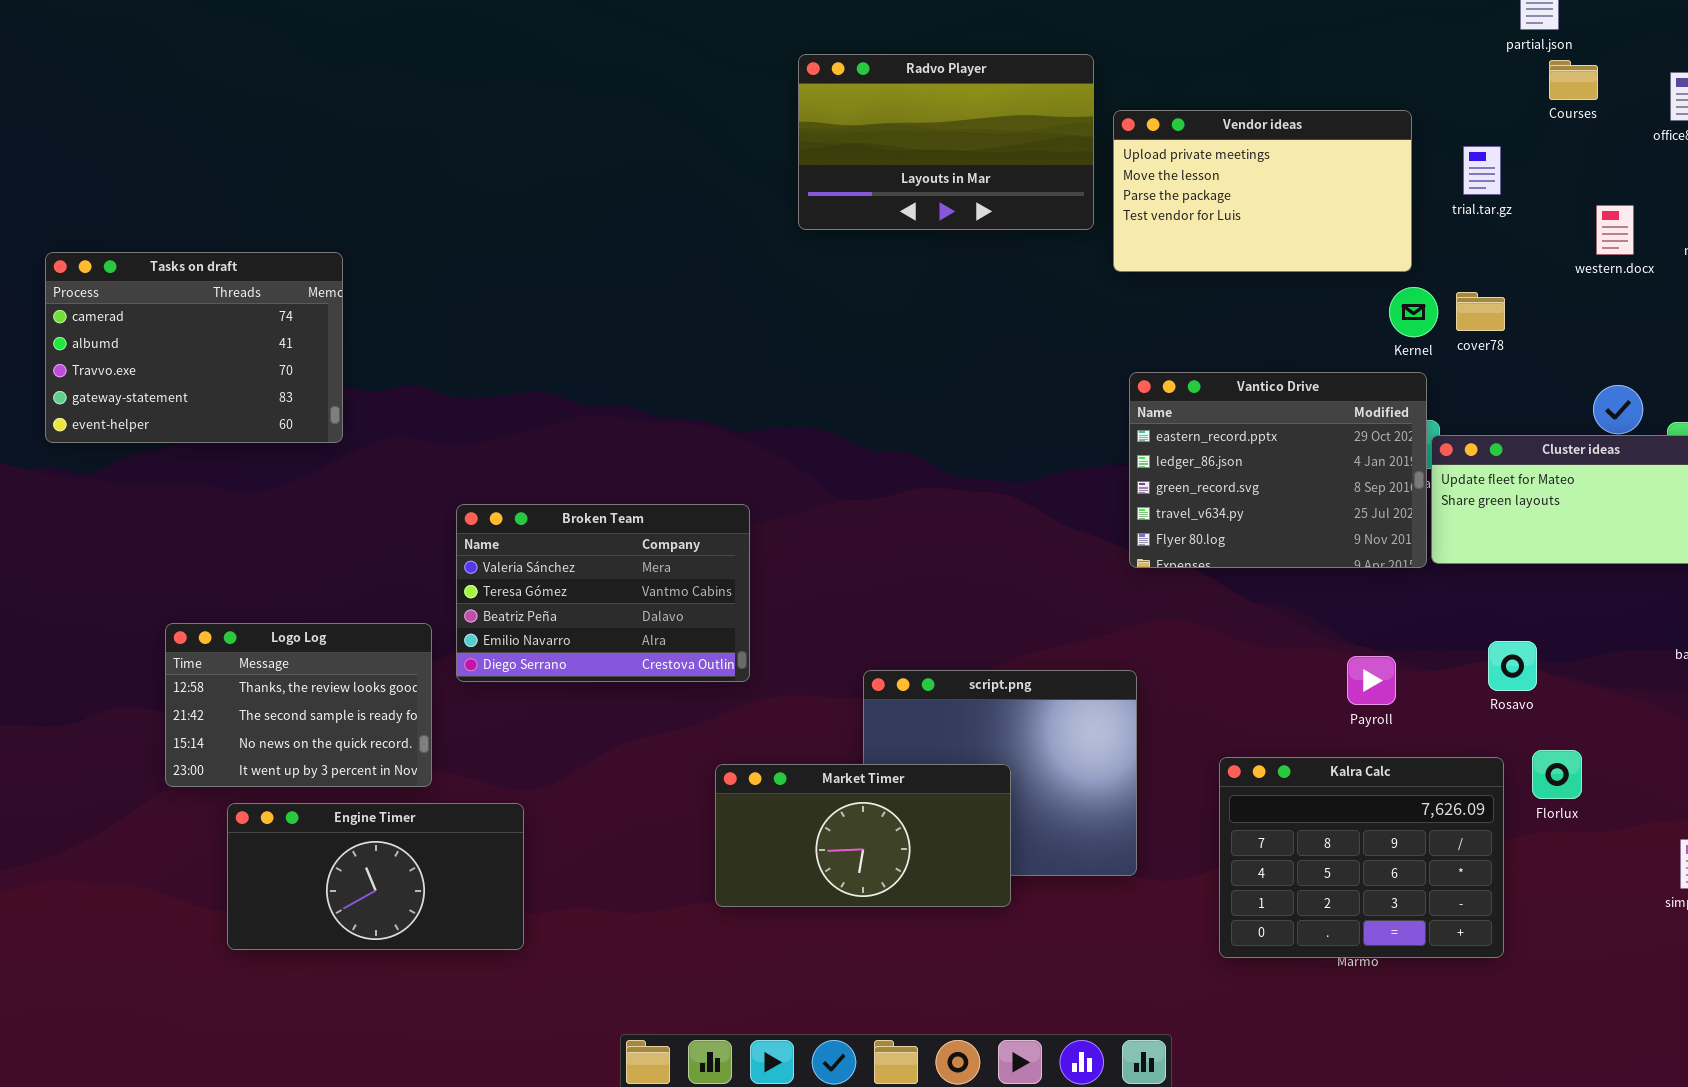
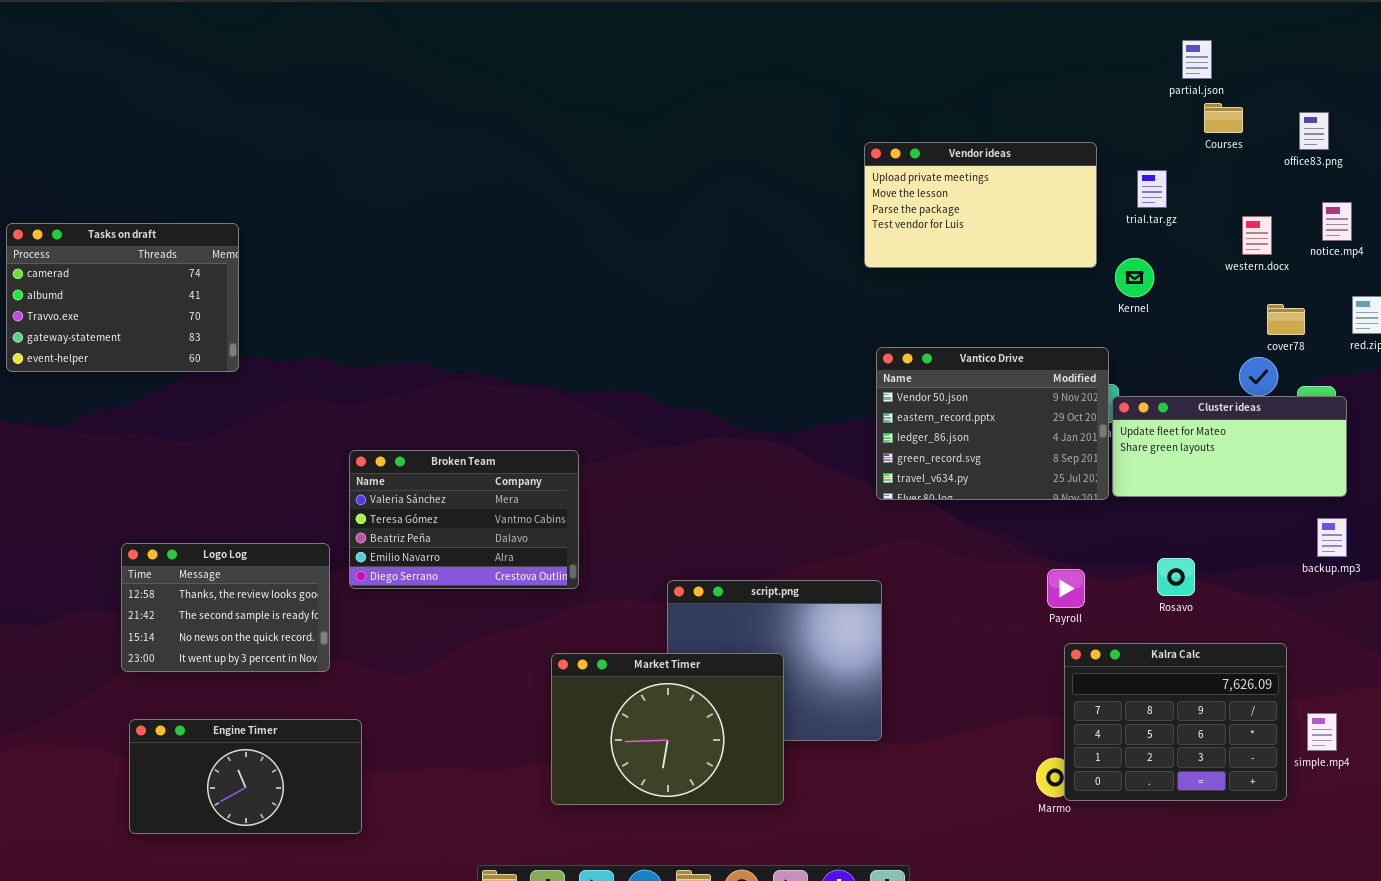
Radvo Player: [798,54,1094,230] -> none, closed
Tasks on draft: [45,252,343,443] -> [6,223,239,372], moved
Kernel: [1389,287,1438,337] -> [1115,258,1154,297], moved
cover78: [1456,292,1505,331] -> [1267,304,1305,335], moved
Vantico Drive: [1129,372,1427,568] -> [876,347,1109,500], scrolled up 1 row
Kalra Calc: [1219,757,1504,958] -> [1064,643,1287,801], moved
Market Timer: [715,764,1011,907] -> [551,653,784,805], resized
Engine Timer: [227,803,524,950] -> [129,719,362,834], moved

